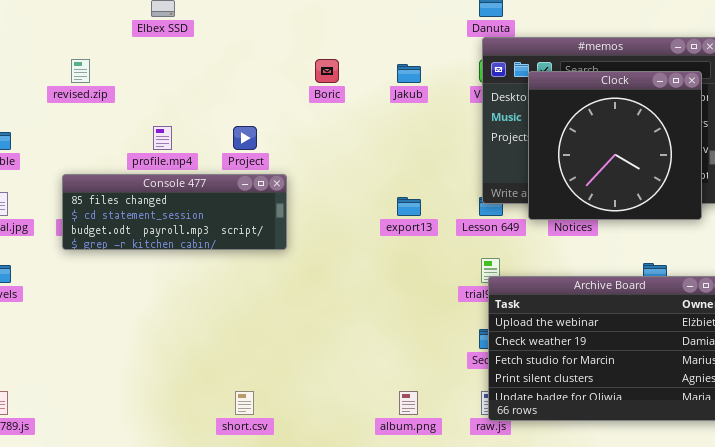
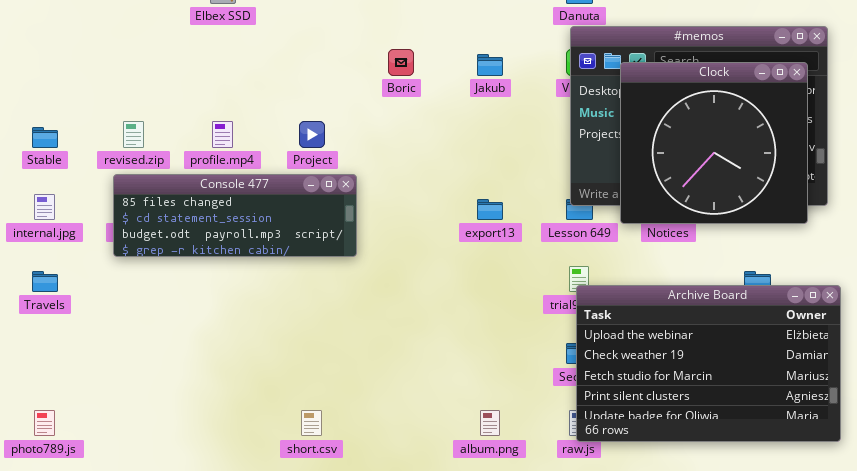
revised.zip: [71,59,90,83] -> [123,121,144,148], moved

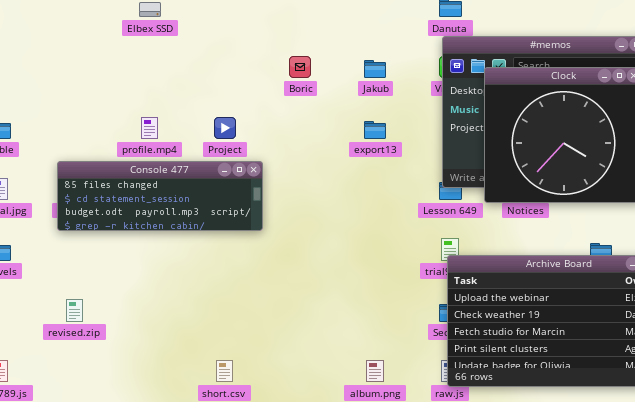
revised.zip: [123,121,144,148] -> [66,299,83,322], moved
export13: [477,199,503,220] -> [364,121,386,139], moved

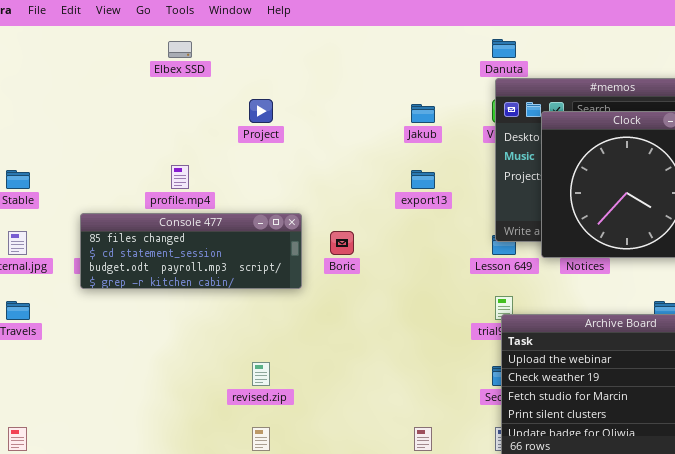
Boric: [289,56,311,78] -> [330,231,354,255], moved
Project: [214,117,236,139] -> [249,99,273,123], moved
revised.zip: [66,299,83,322] -> [252,362,270,386], moved

